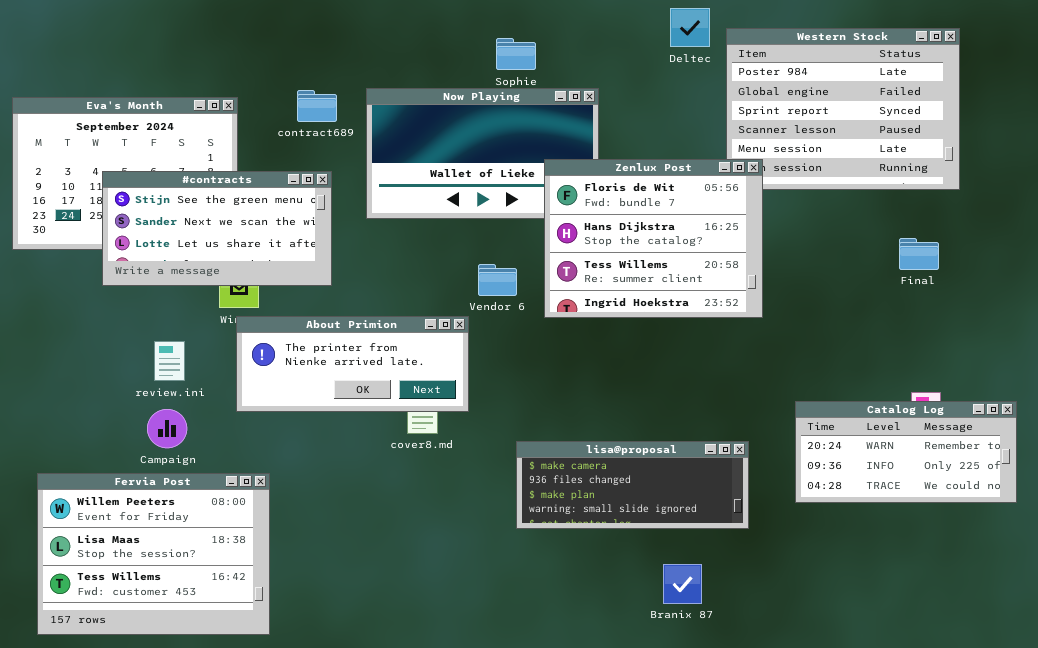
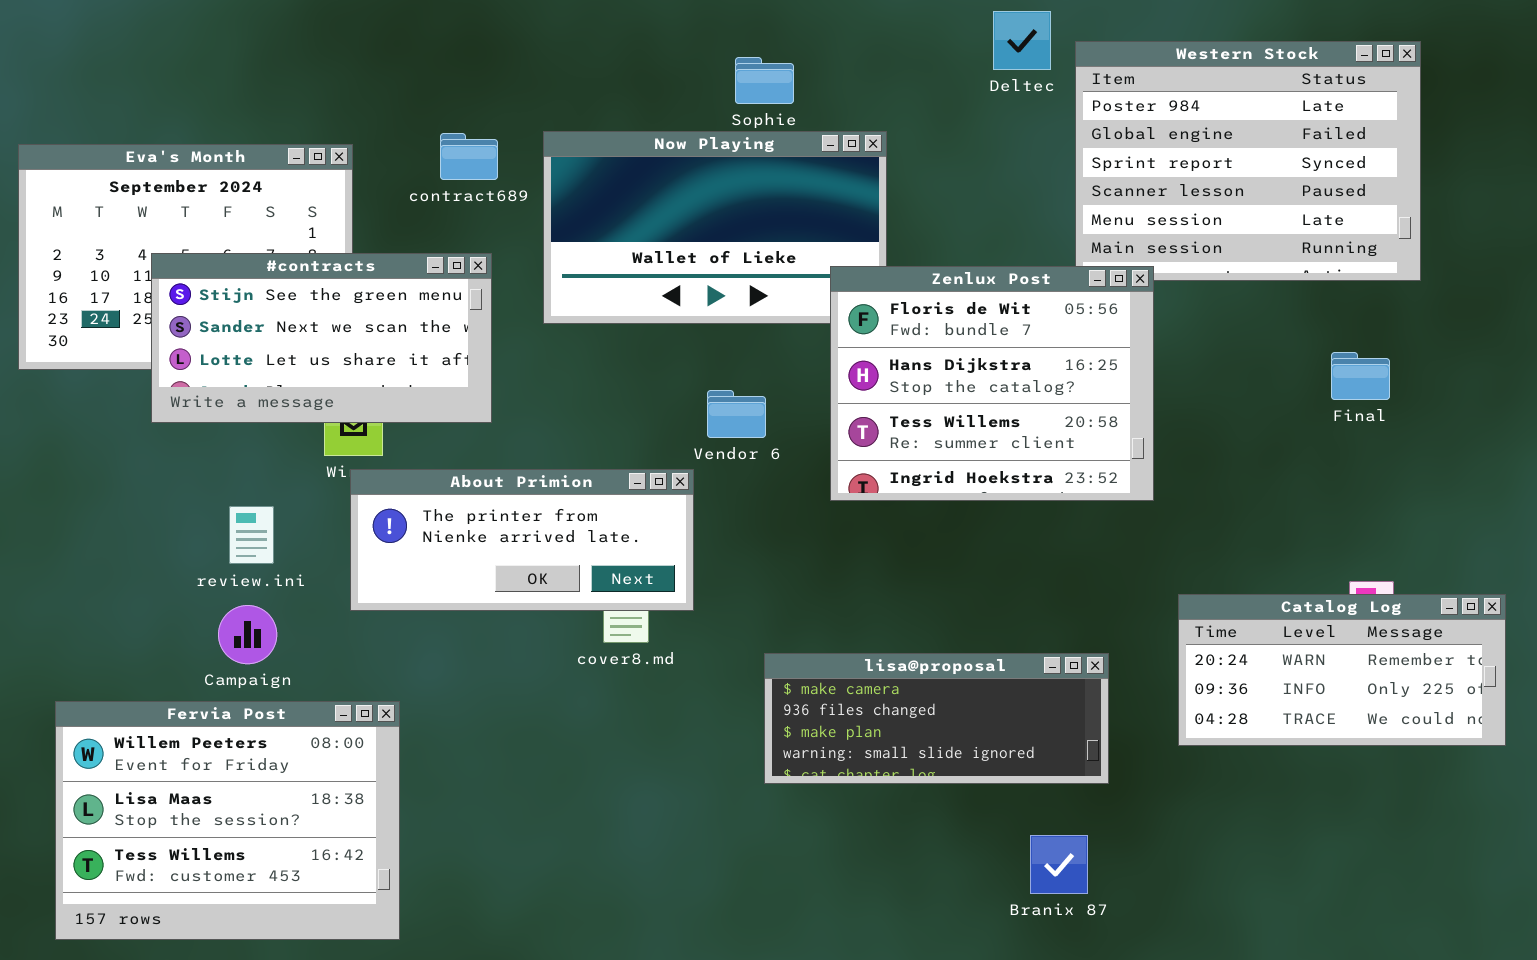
Zenlux Post: [544,159,763,318] -> [830,266,1154,501], moved
Branix 87: [663,564,702,604] -> [1030,835,1088,894], moved

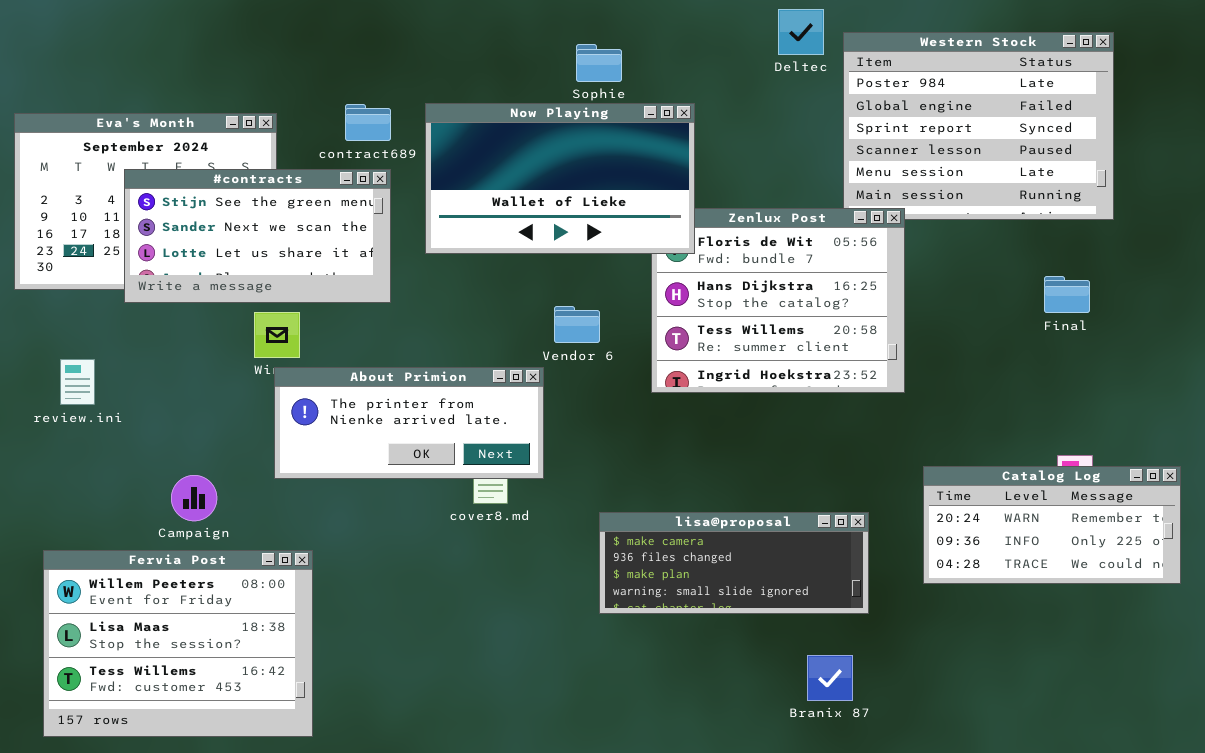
Now Playing: [543,131,887,324] -> [425,103,695,254], raised
#contracts: [151,253,492,423] -> [124,169,391,303], moved
review.ini: [229,506,274,564] -> [60,359,95,405], moved

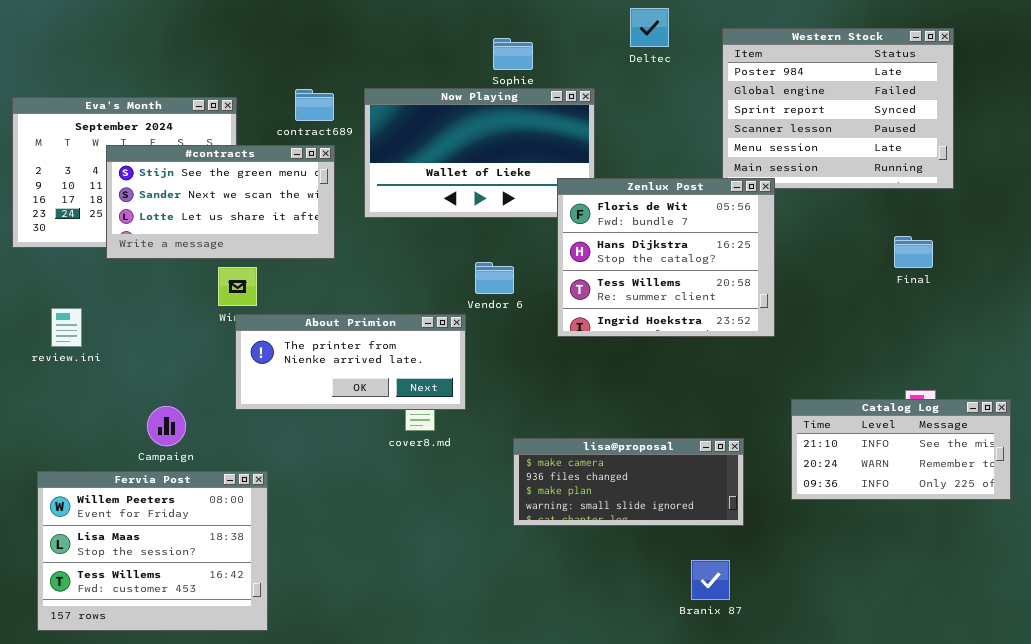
Deltec: [778,9,824,55] -> [630,8,669,47], moved
Zenlux Post: [651,208,905,393] -> [557,178,775,337], raised
Catalog Log: [923,466,1181,584] -> [791,399,1011,500], scrolled up 1 row

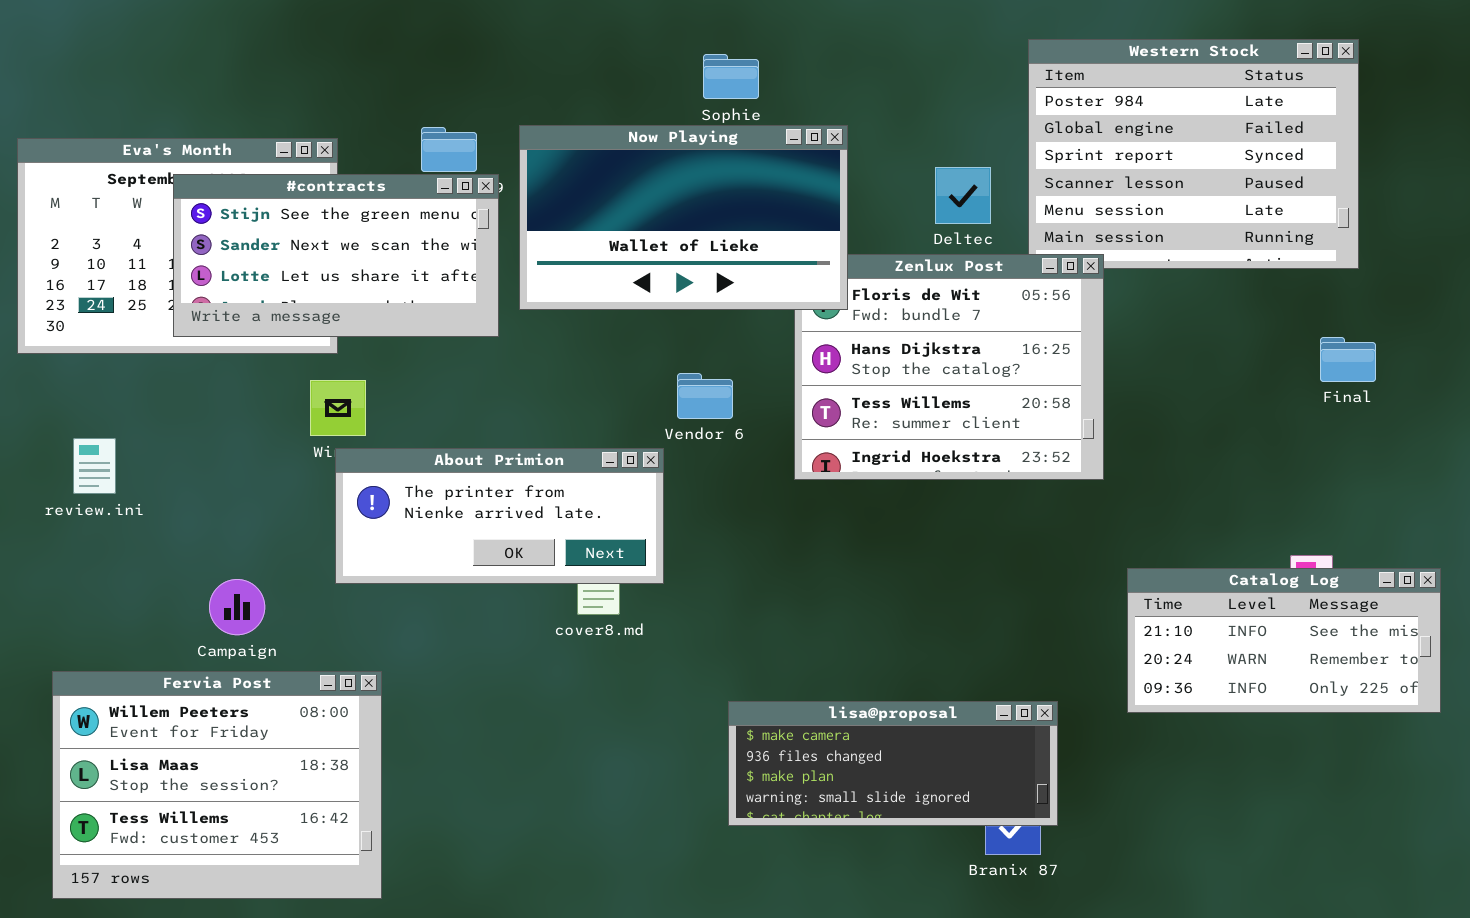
Deltec: [630,8,669,47] -> [935,167,991,224], moved
Now Playing: [364,88,595,218] -> [519,125,848,310], raised
#contracts: [106,145,335,259] -> [173,174,499,337], moved
Final: [894,236,933,268] -> [1320,337,1376,382], moved
lisa@proposal: [513,438,744,526] -> [728,701,1058,826], moved

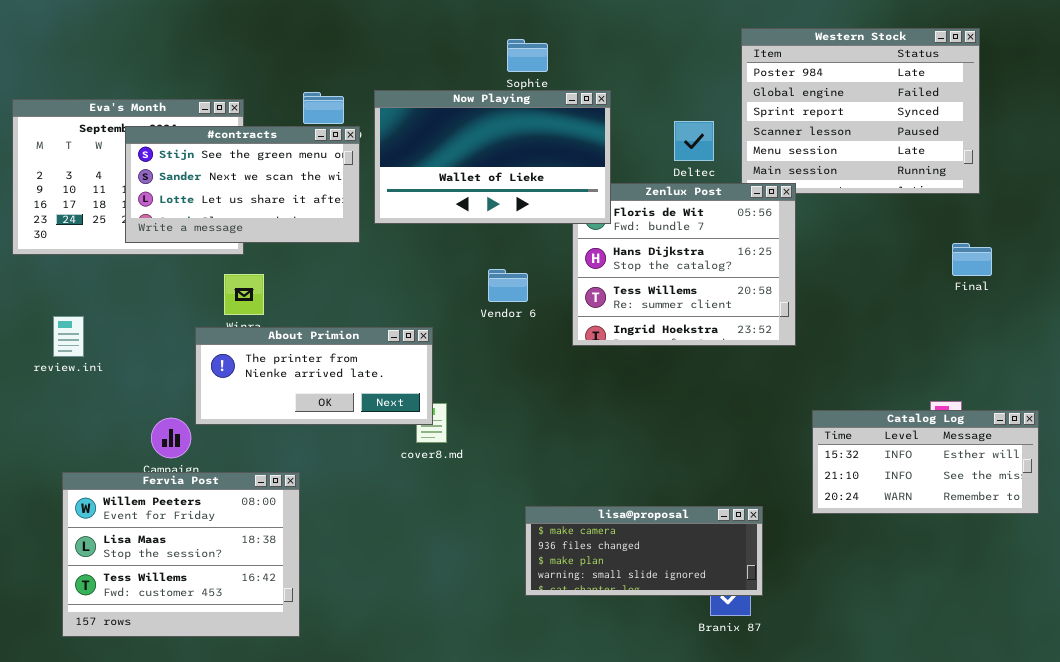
About Primion: [335,448,664,584] -> [195,327,433,425], moved
Catalog Log: [1127,568,1441,713] -> [812,410,1039,514], scrolled up 1 row
Fervia Post: [52,671,382,899] -> [62,472,300,637], moved

